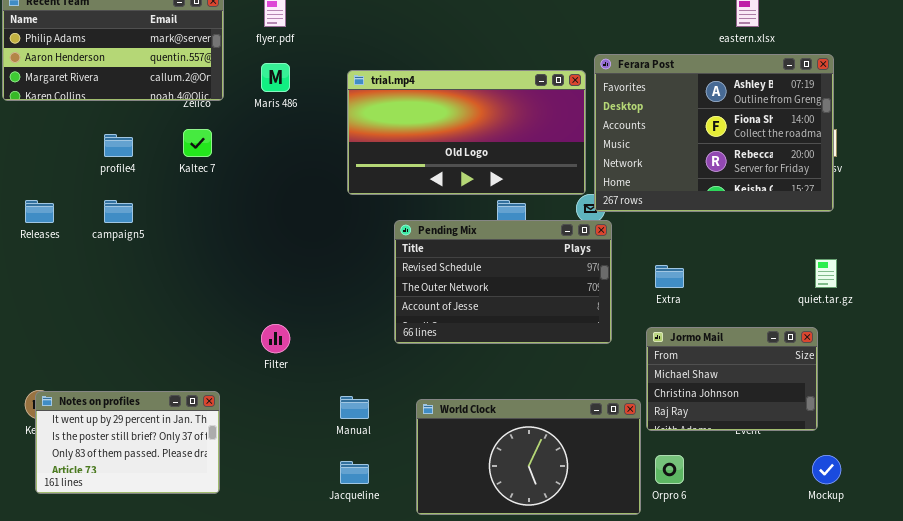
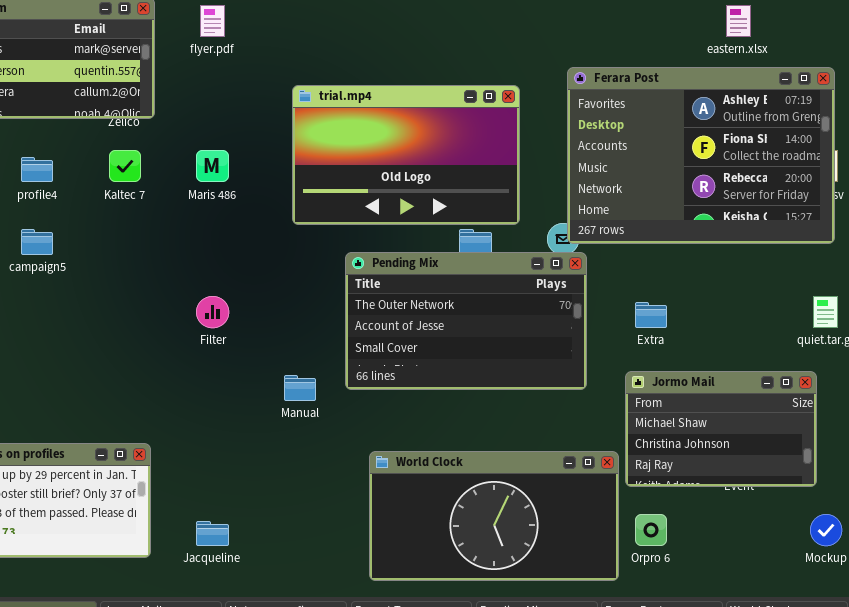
Maris 486: [261,63,290,92] -> [196,150,229,182], moved
trial.mp4: [347,70,586,195] -> [292,85,520,225], resized
Pending Mix: [394,220,612,344] -> [345,252,587,390], scrolled down 1 row
Filter: [261,324,290,353] -> [196,296,229,328], moved
Manual: [340,396,369,419] -> [284,375,316,401], moved
Jacqueline: [340,461,369,484] -> [196,521,229,546], moved

